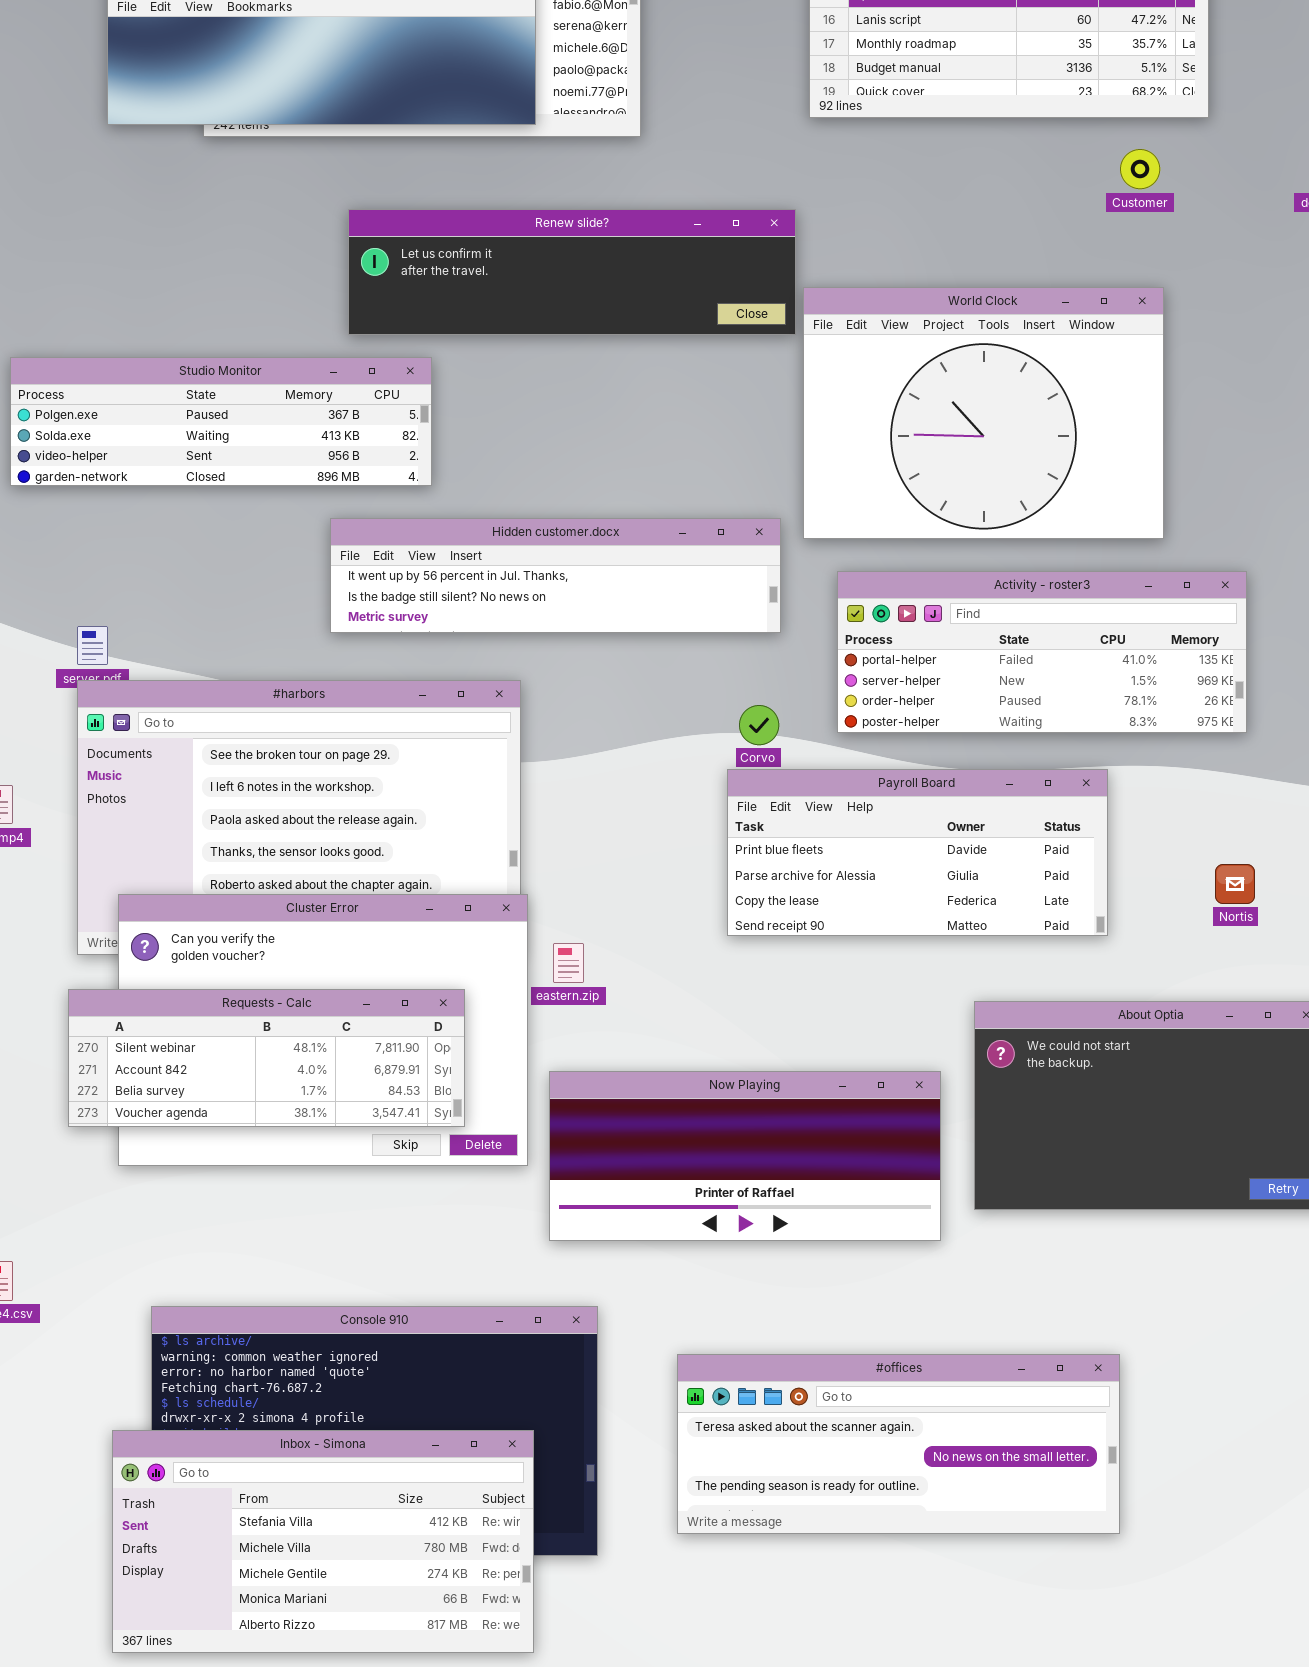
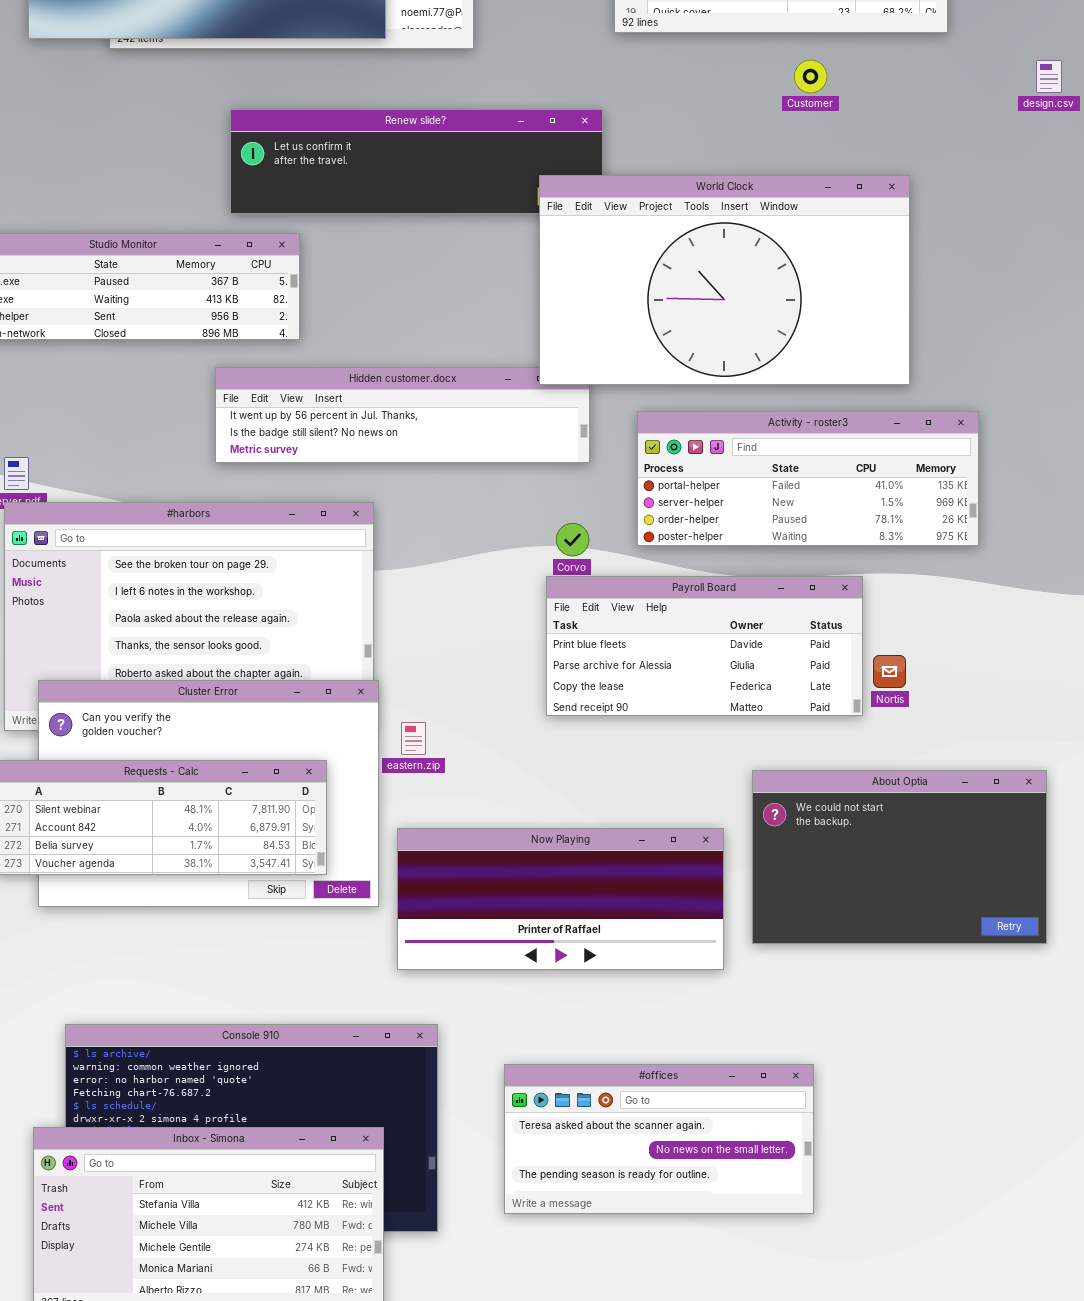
Customer: [1120,149,1160,189] -> [794,60,827,93], moved
World Clock: [803,287,1164,539] -> [539,175,910,385], resized
Nortis: [1215,864,1255,904] -> [873,655,906,688], moved
#offices: [677,1354,1120,1534] -> [504,1064,814,1214], resized

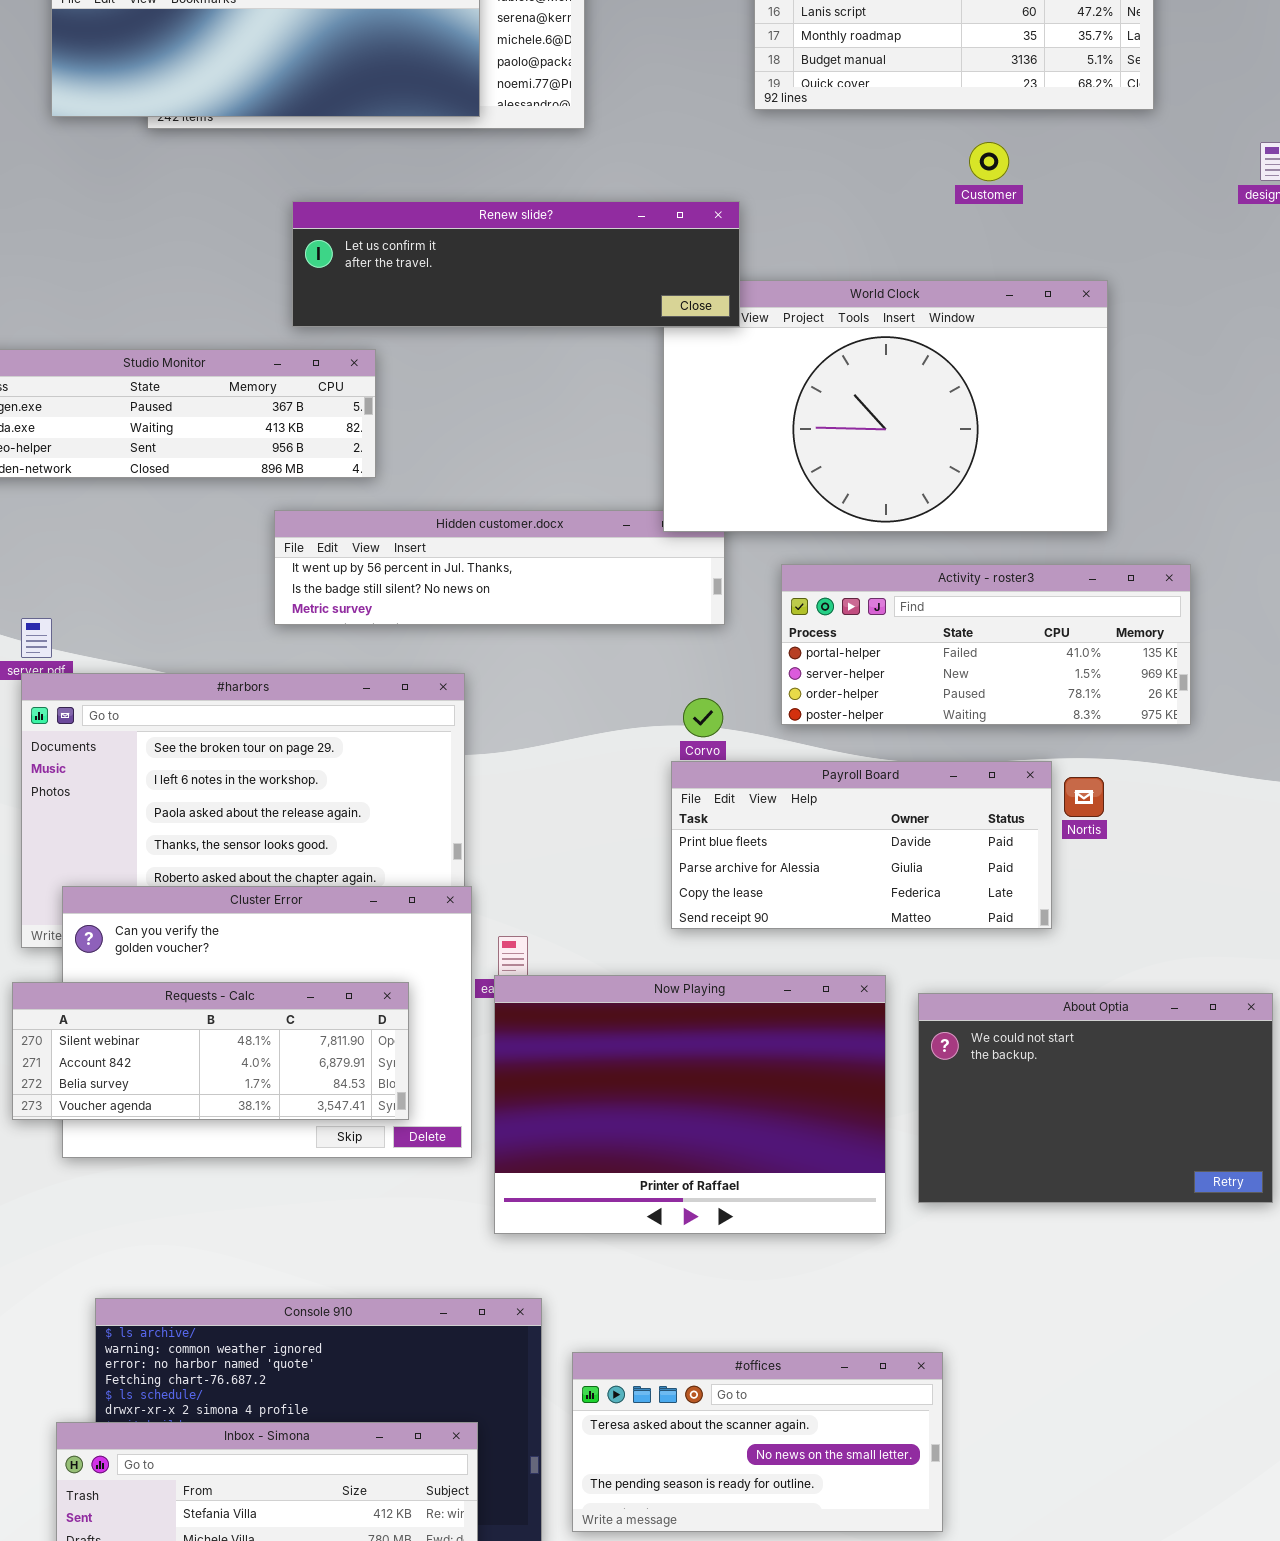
Renew slide?: [230,109,603,214] -> [292,201,740,327], raised
Nortis: [873,655,906,688] -> [1064,777,1104,817], moved
Now Playing: [397,828,724,970] -> [494,975,886,1234], resized
#offices: [504,1064,814,1214] -> [572,1352,943,1532], moved

